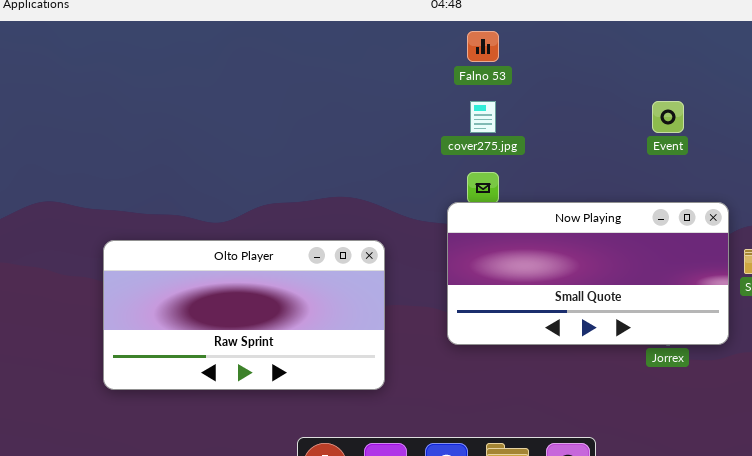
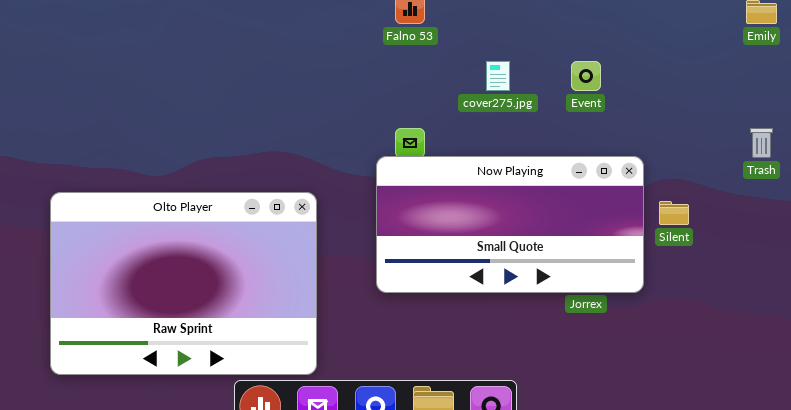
cover275.jpg: [470,101,496,133] -> [486,61,510,91], moved
Olto Player: [103,240,385,390] -> [50,192,317,375], resized

